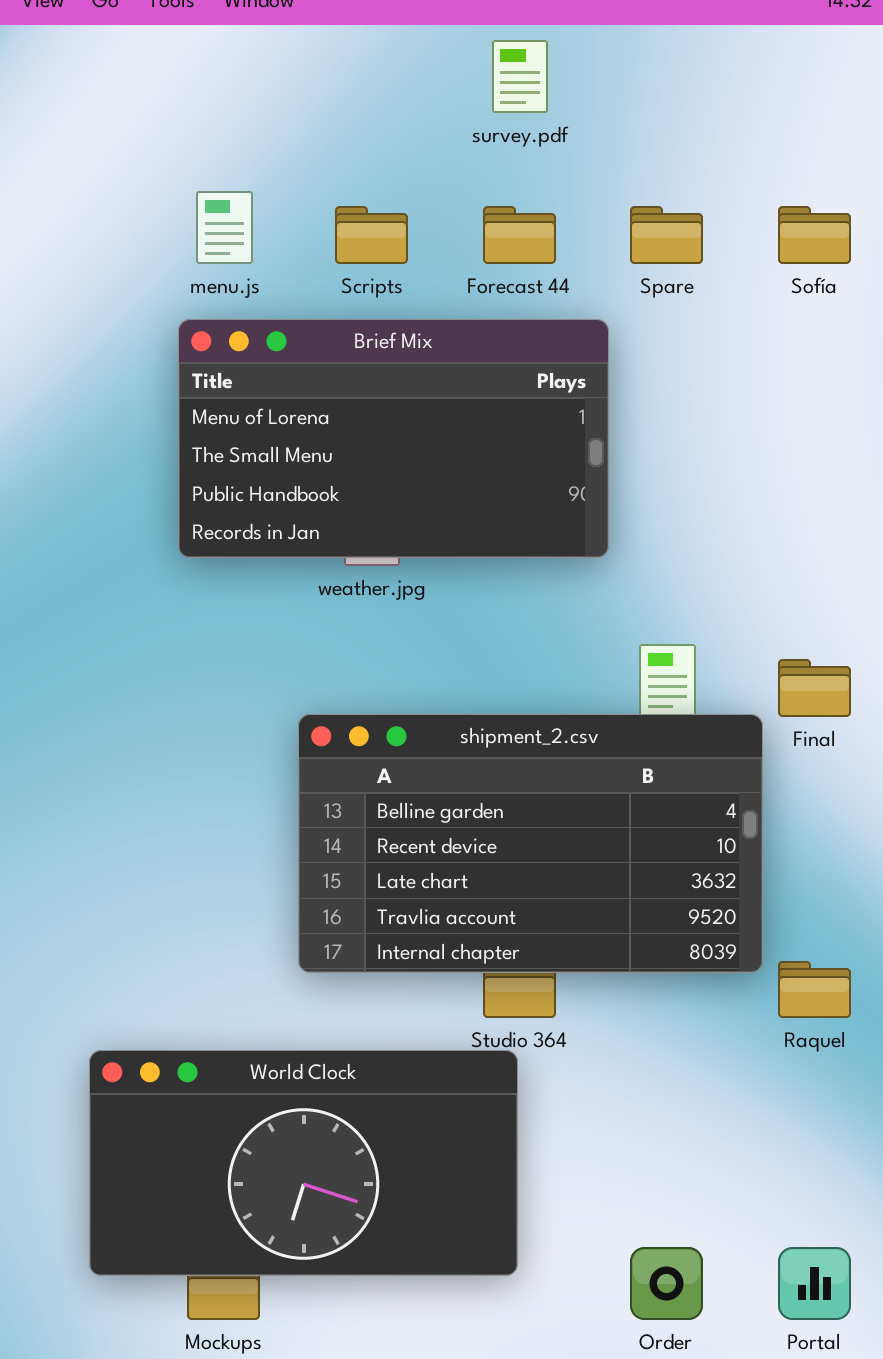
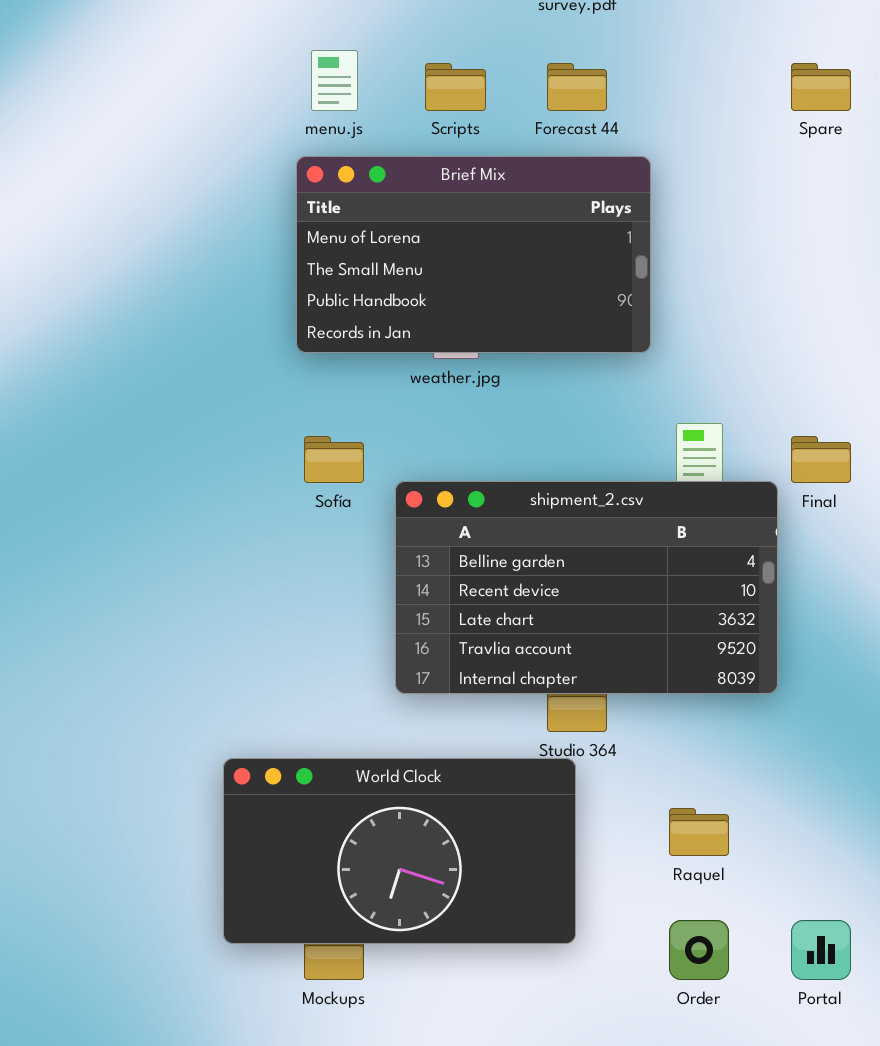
Spare: [630,206,703,264] -> [791,63,851,111], moved
Sofía: [778,206,851,264] -> [304,436,364,483], moved
Raquel: [778,961,851,1018] -> [669,808,729,856], moved

